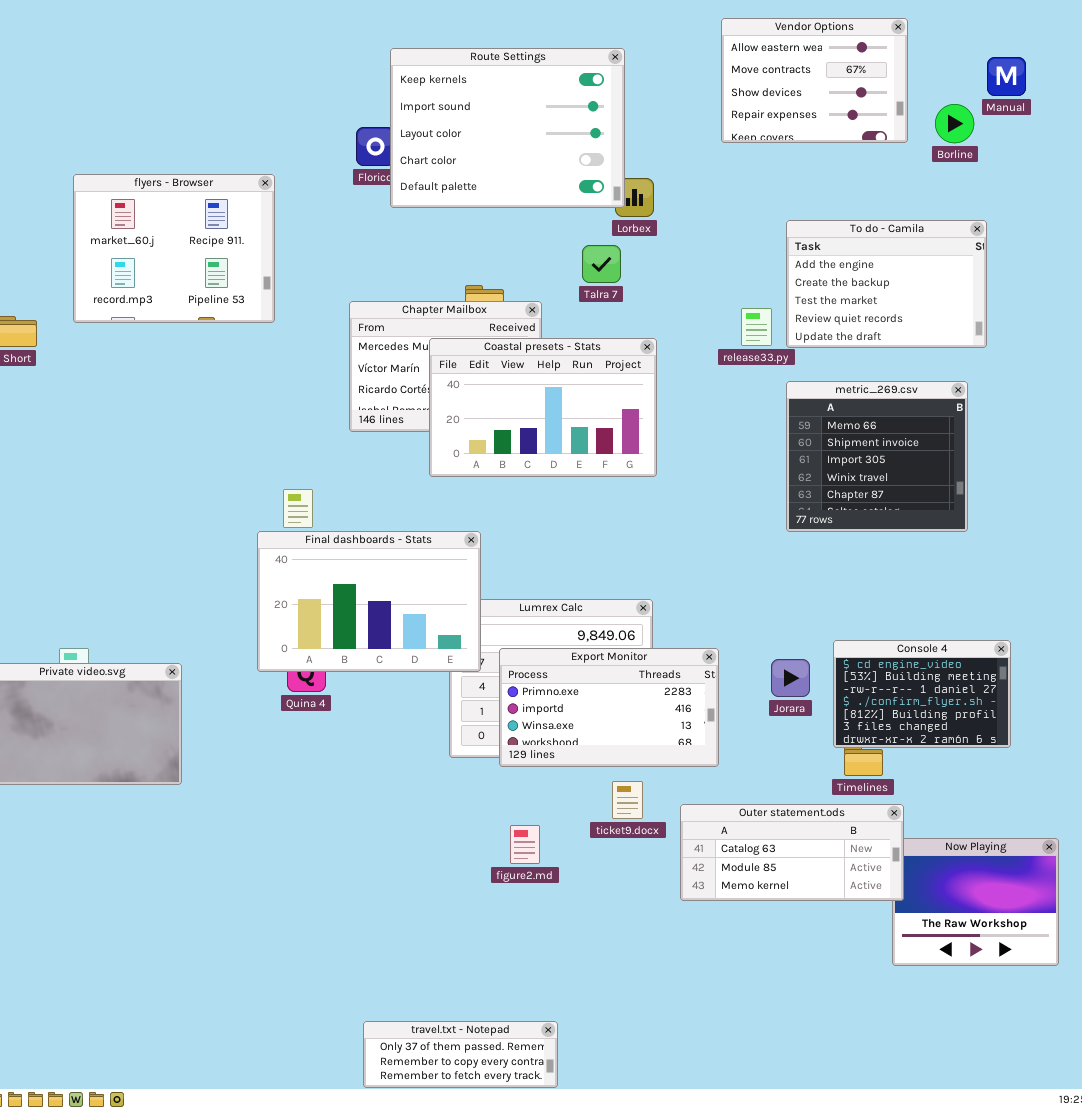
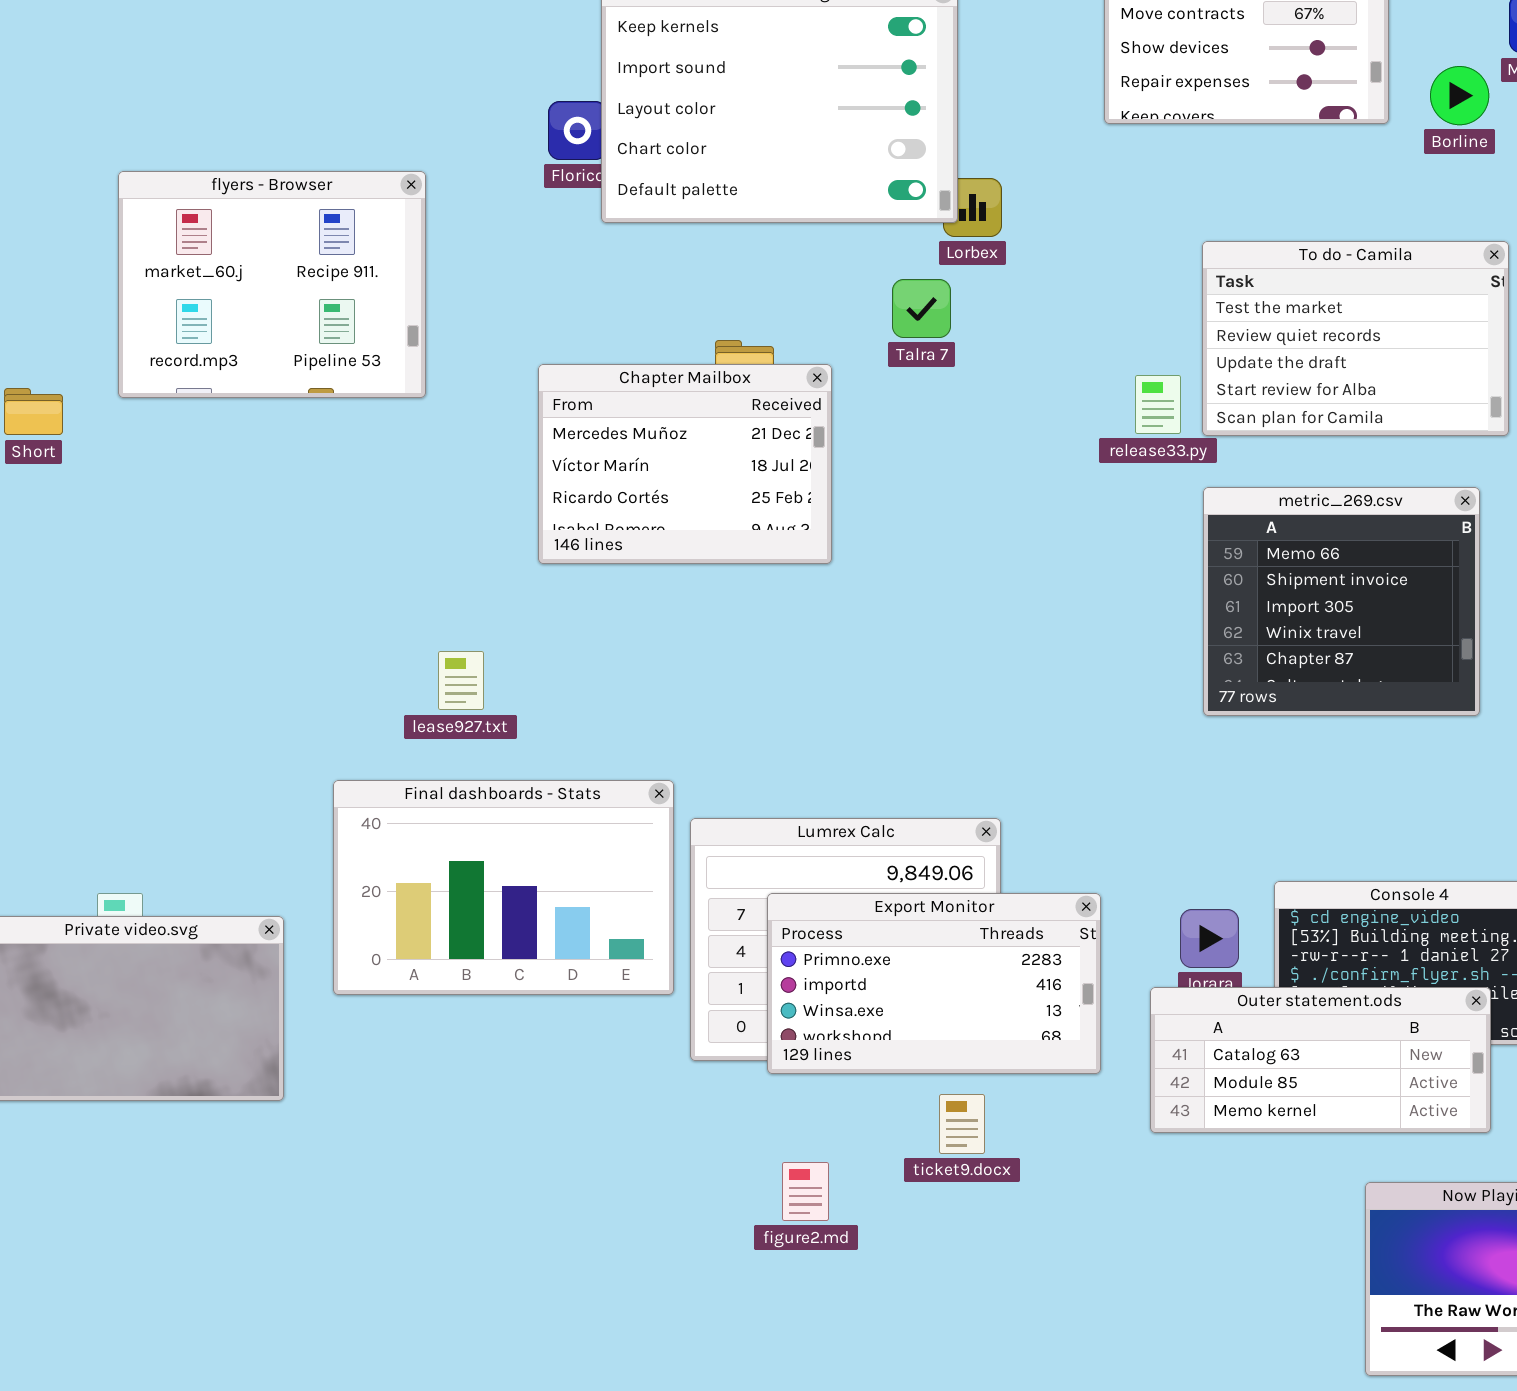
To do - Camila: [786,220,987,348] -> [1202,241,1509,436], scrolled down 2 rows
Coastal presets - Stats: [429,338,657,477] -> none, closed
Final dashboards - Stats: [257,531,481,672] -> [333,780,674,995], moved
Outer statement.ods: [680,804,904,901] -> [1150,987,1491,1133], moved

